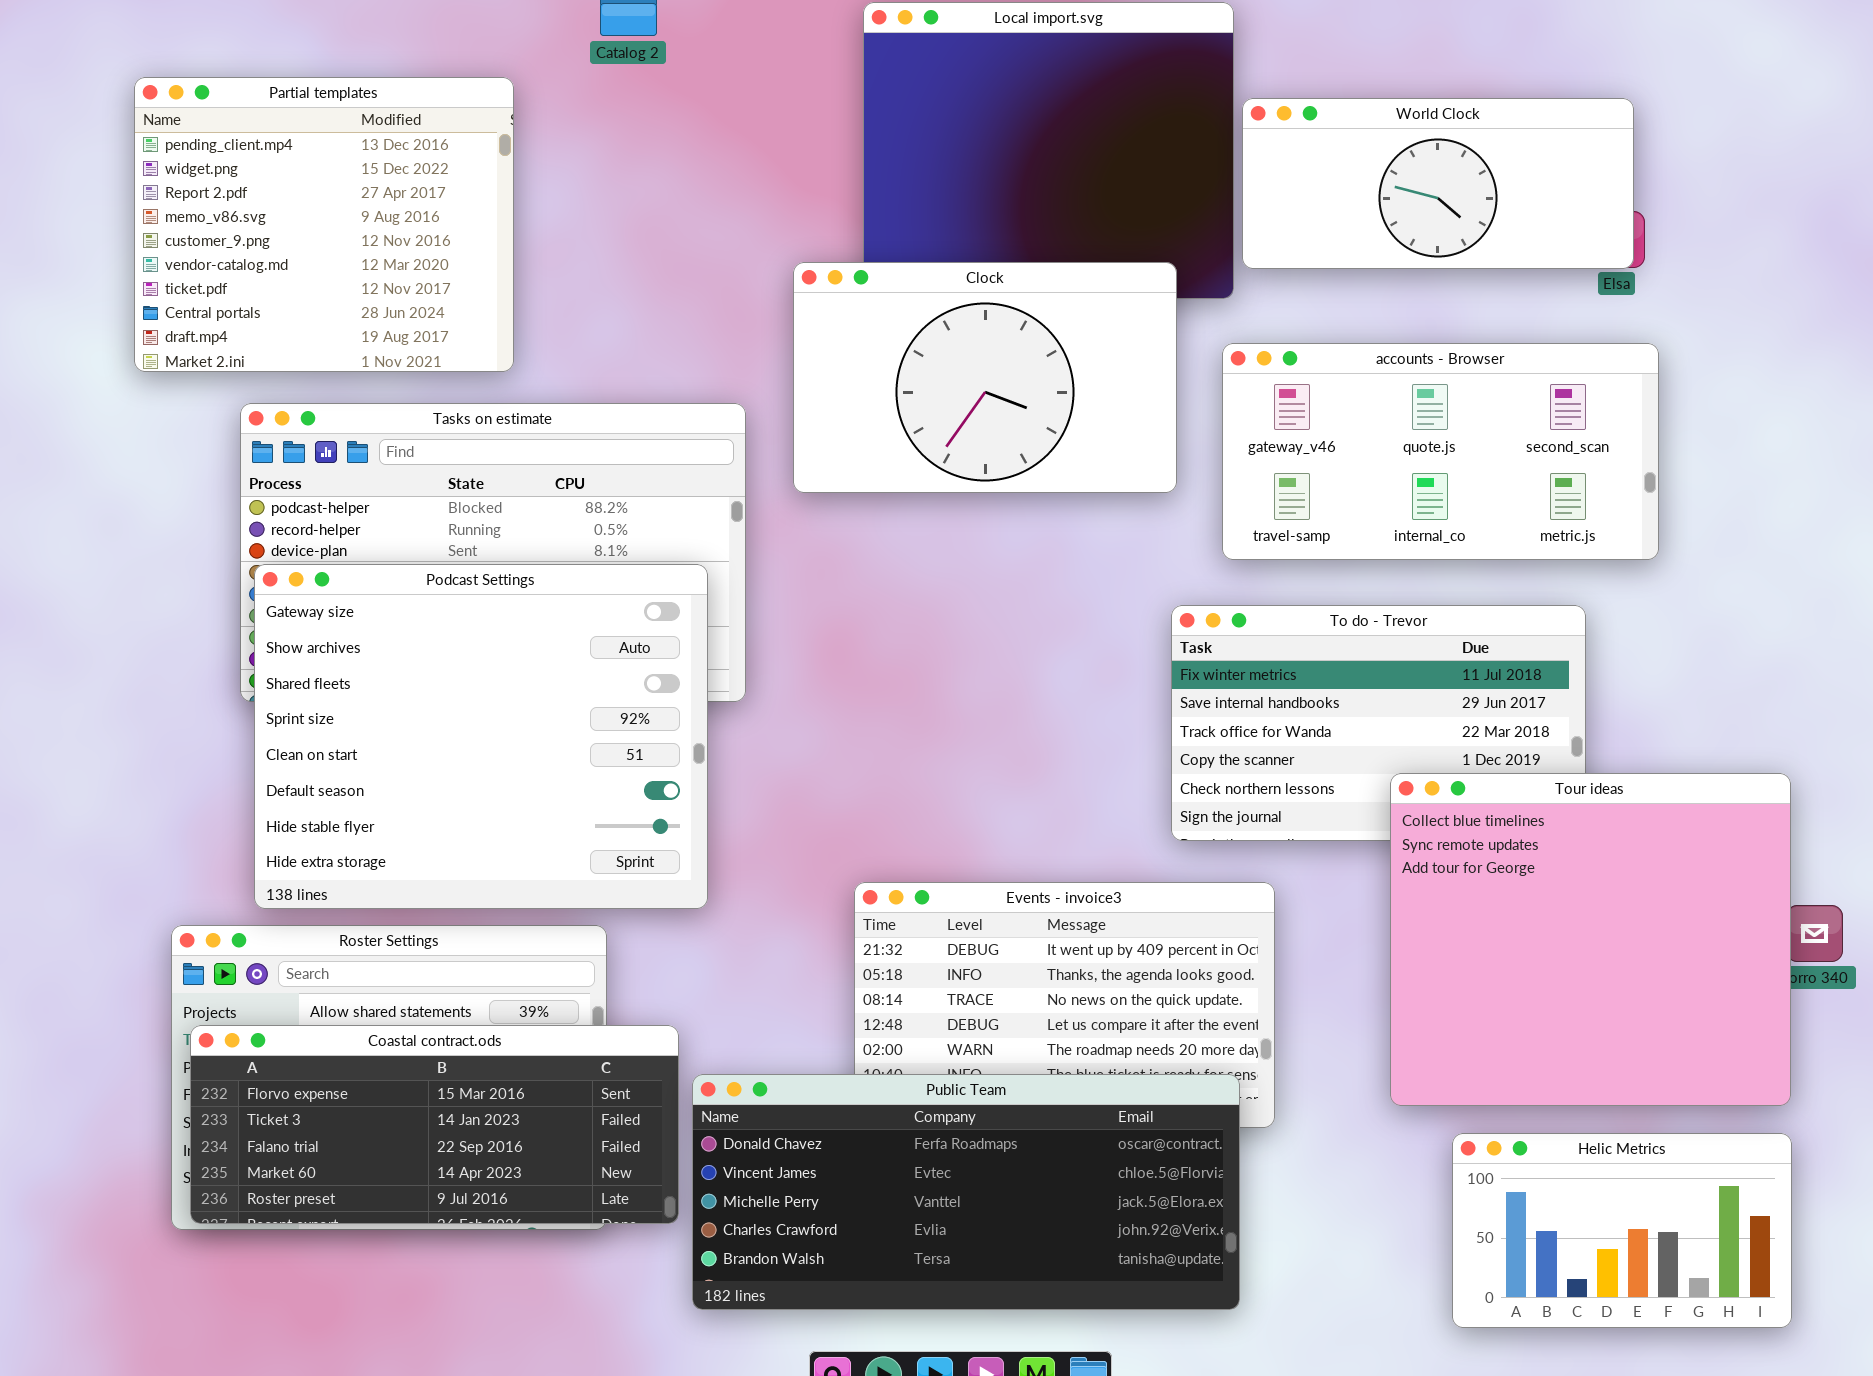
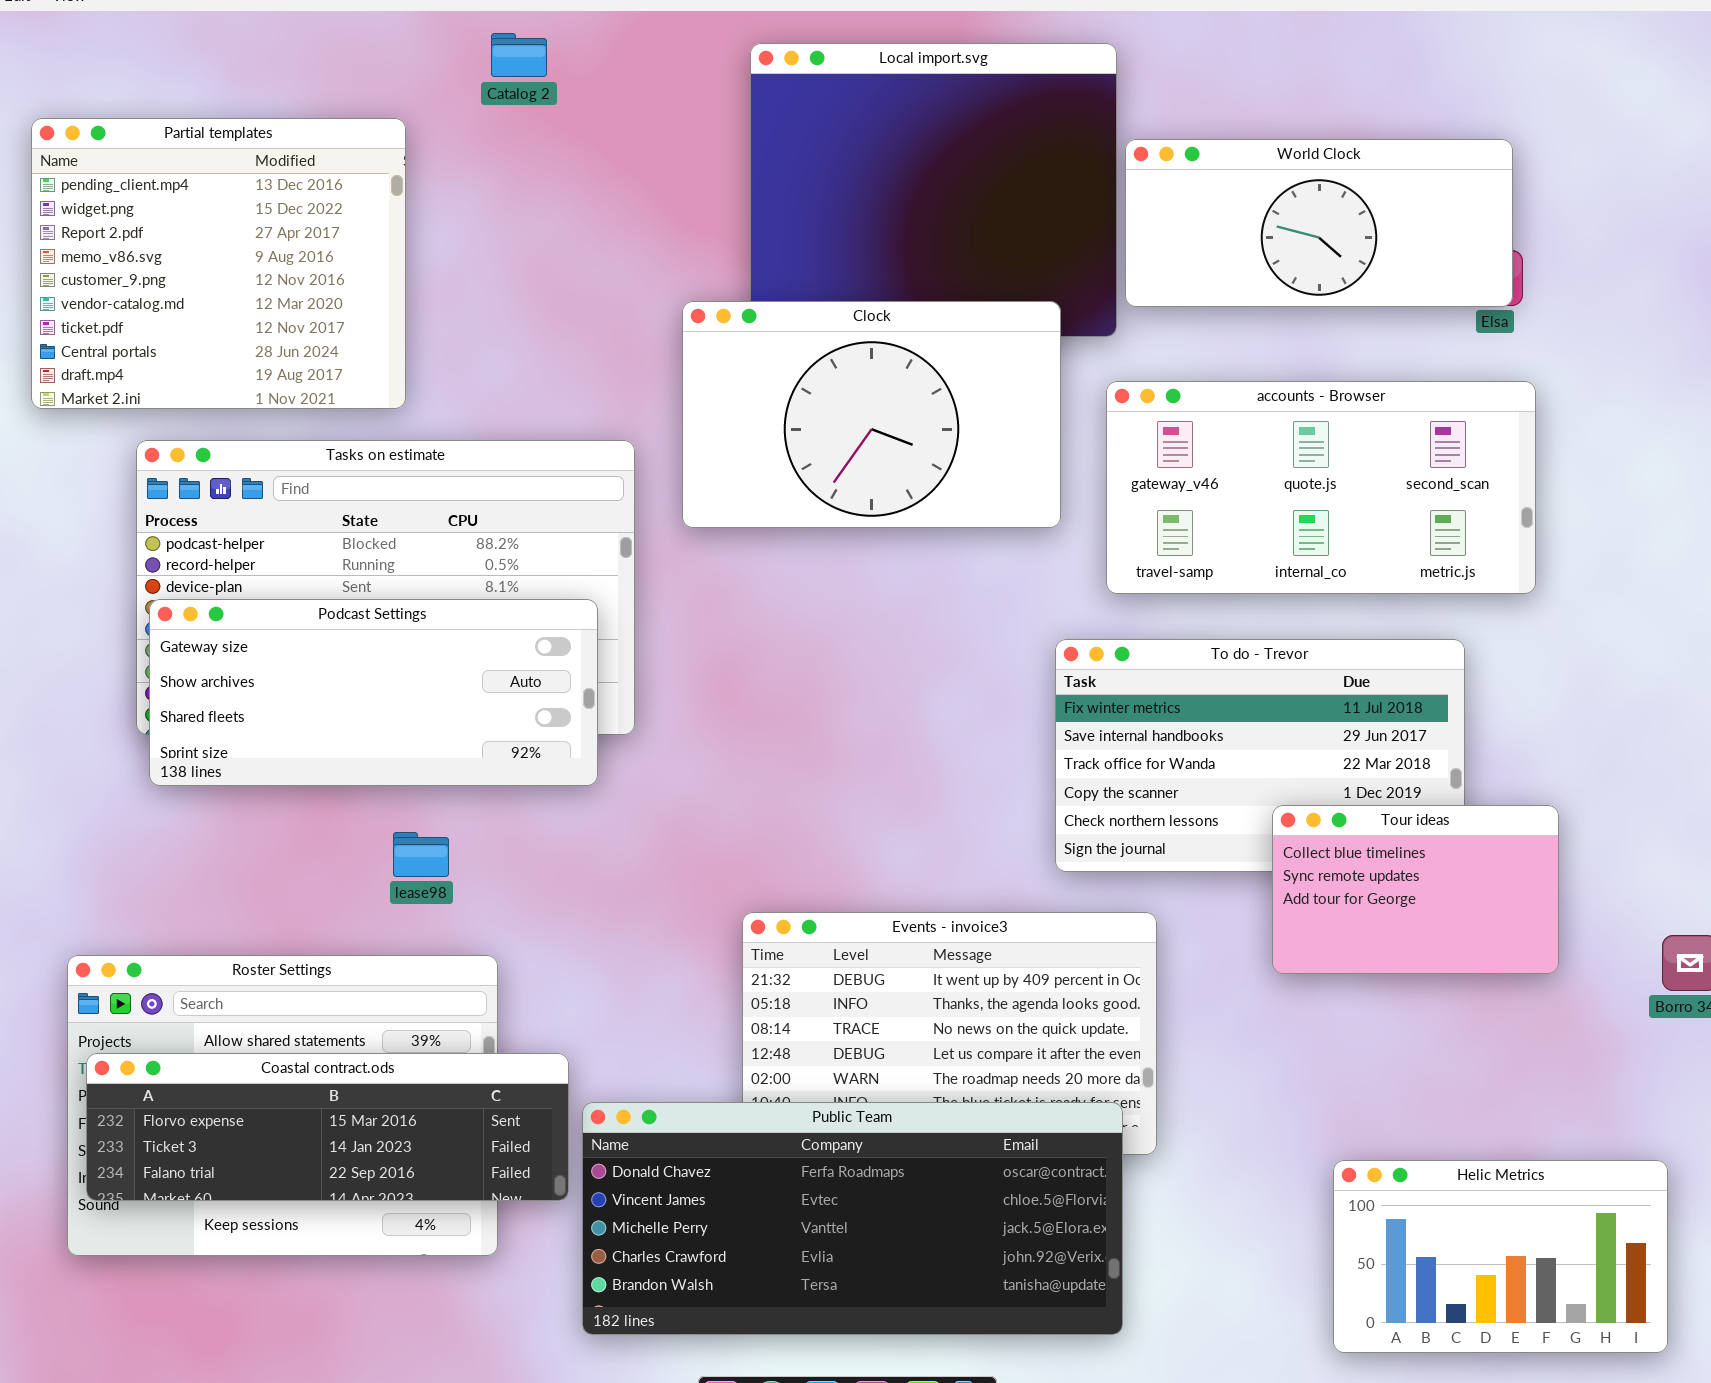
Podcast Settings: [254,564,708,909] -> [149,599,598,786], resized
Tour ideas: [1390,773,1791,1106] -> [1272,805,1559,974], resized
Coastal contract.ods: [190,1025,679,1224] -> [86,1053,569,1201], resized

